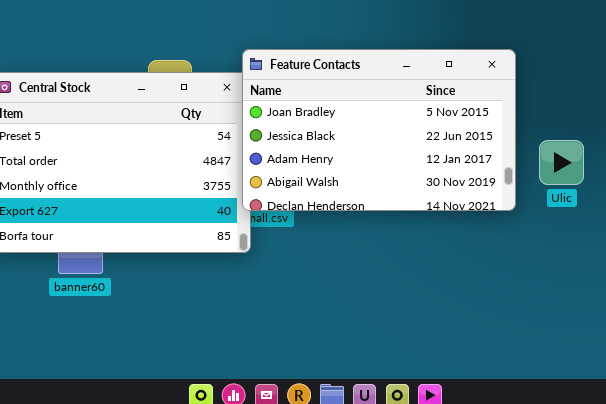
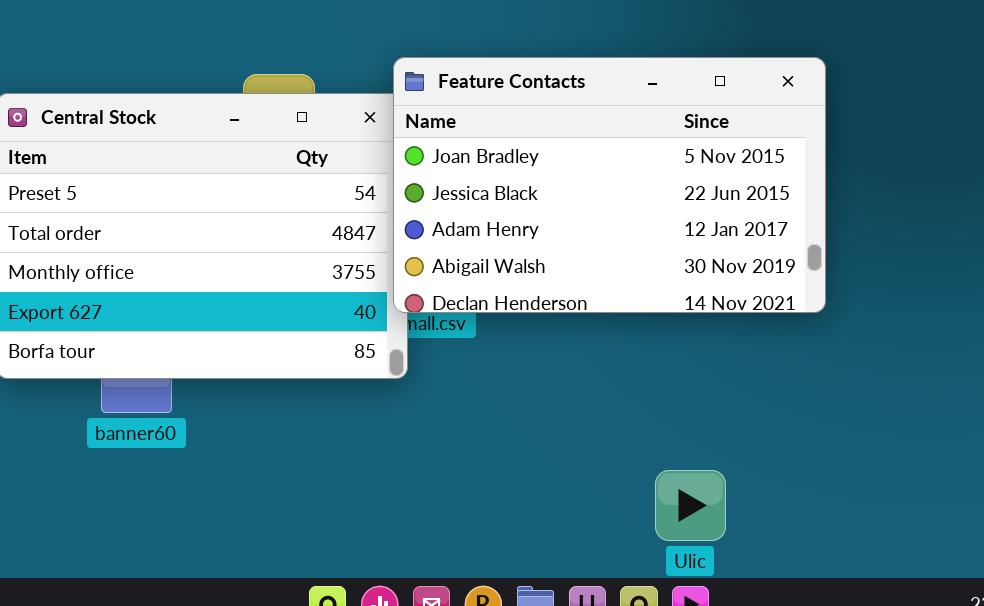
Ulic: [539,140,584,185] -> [655,470,726,541], moved

